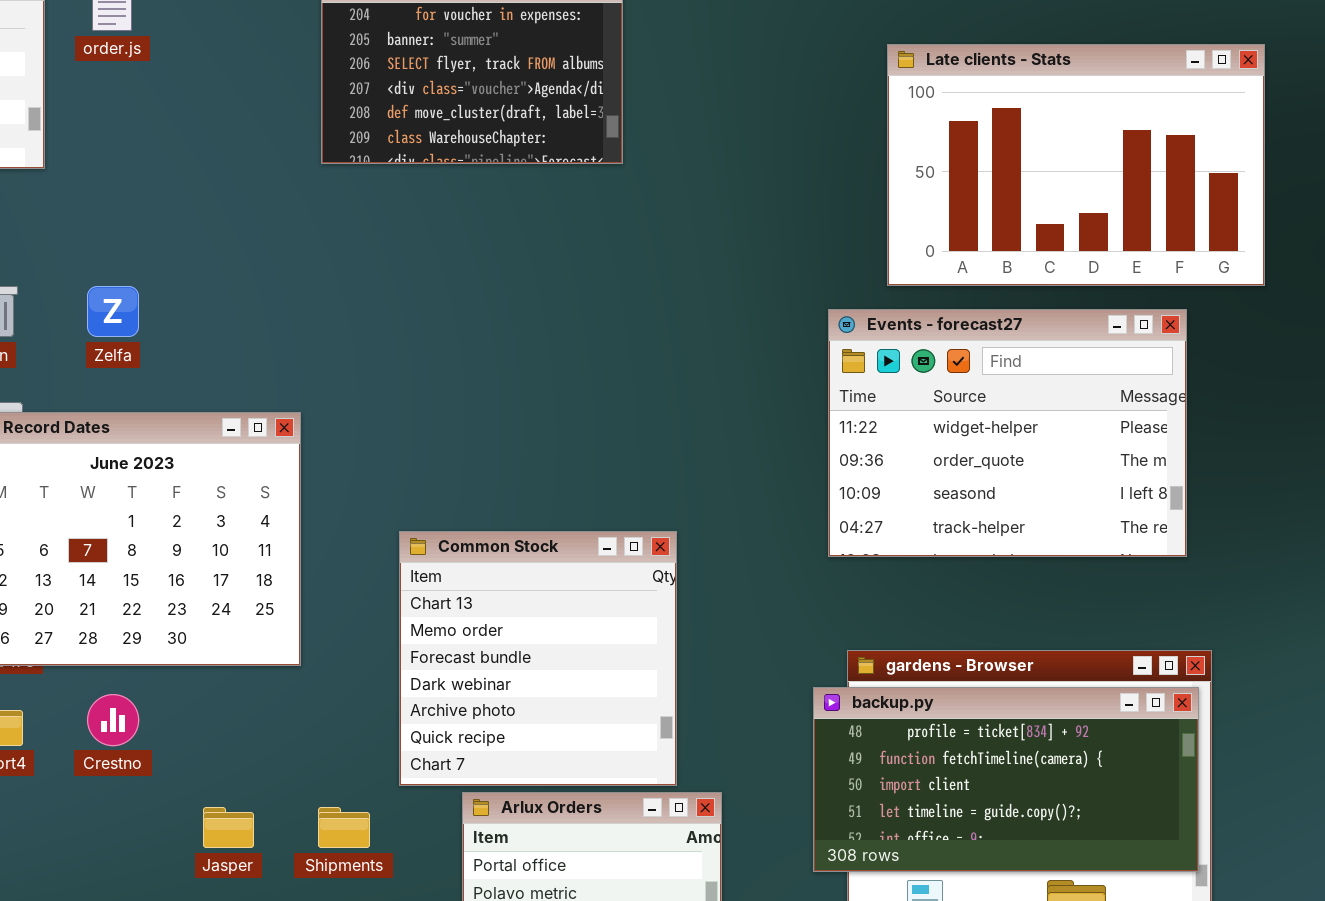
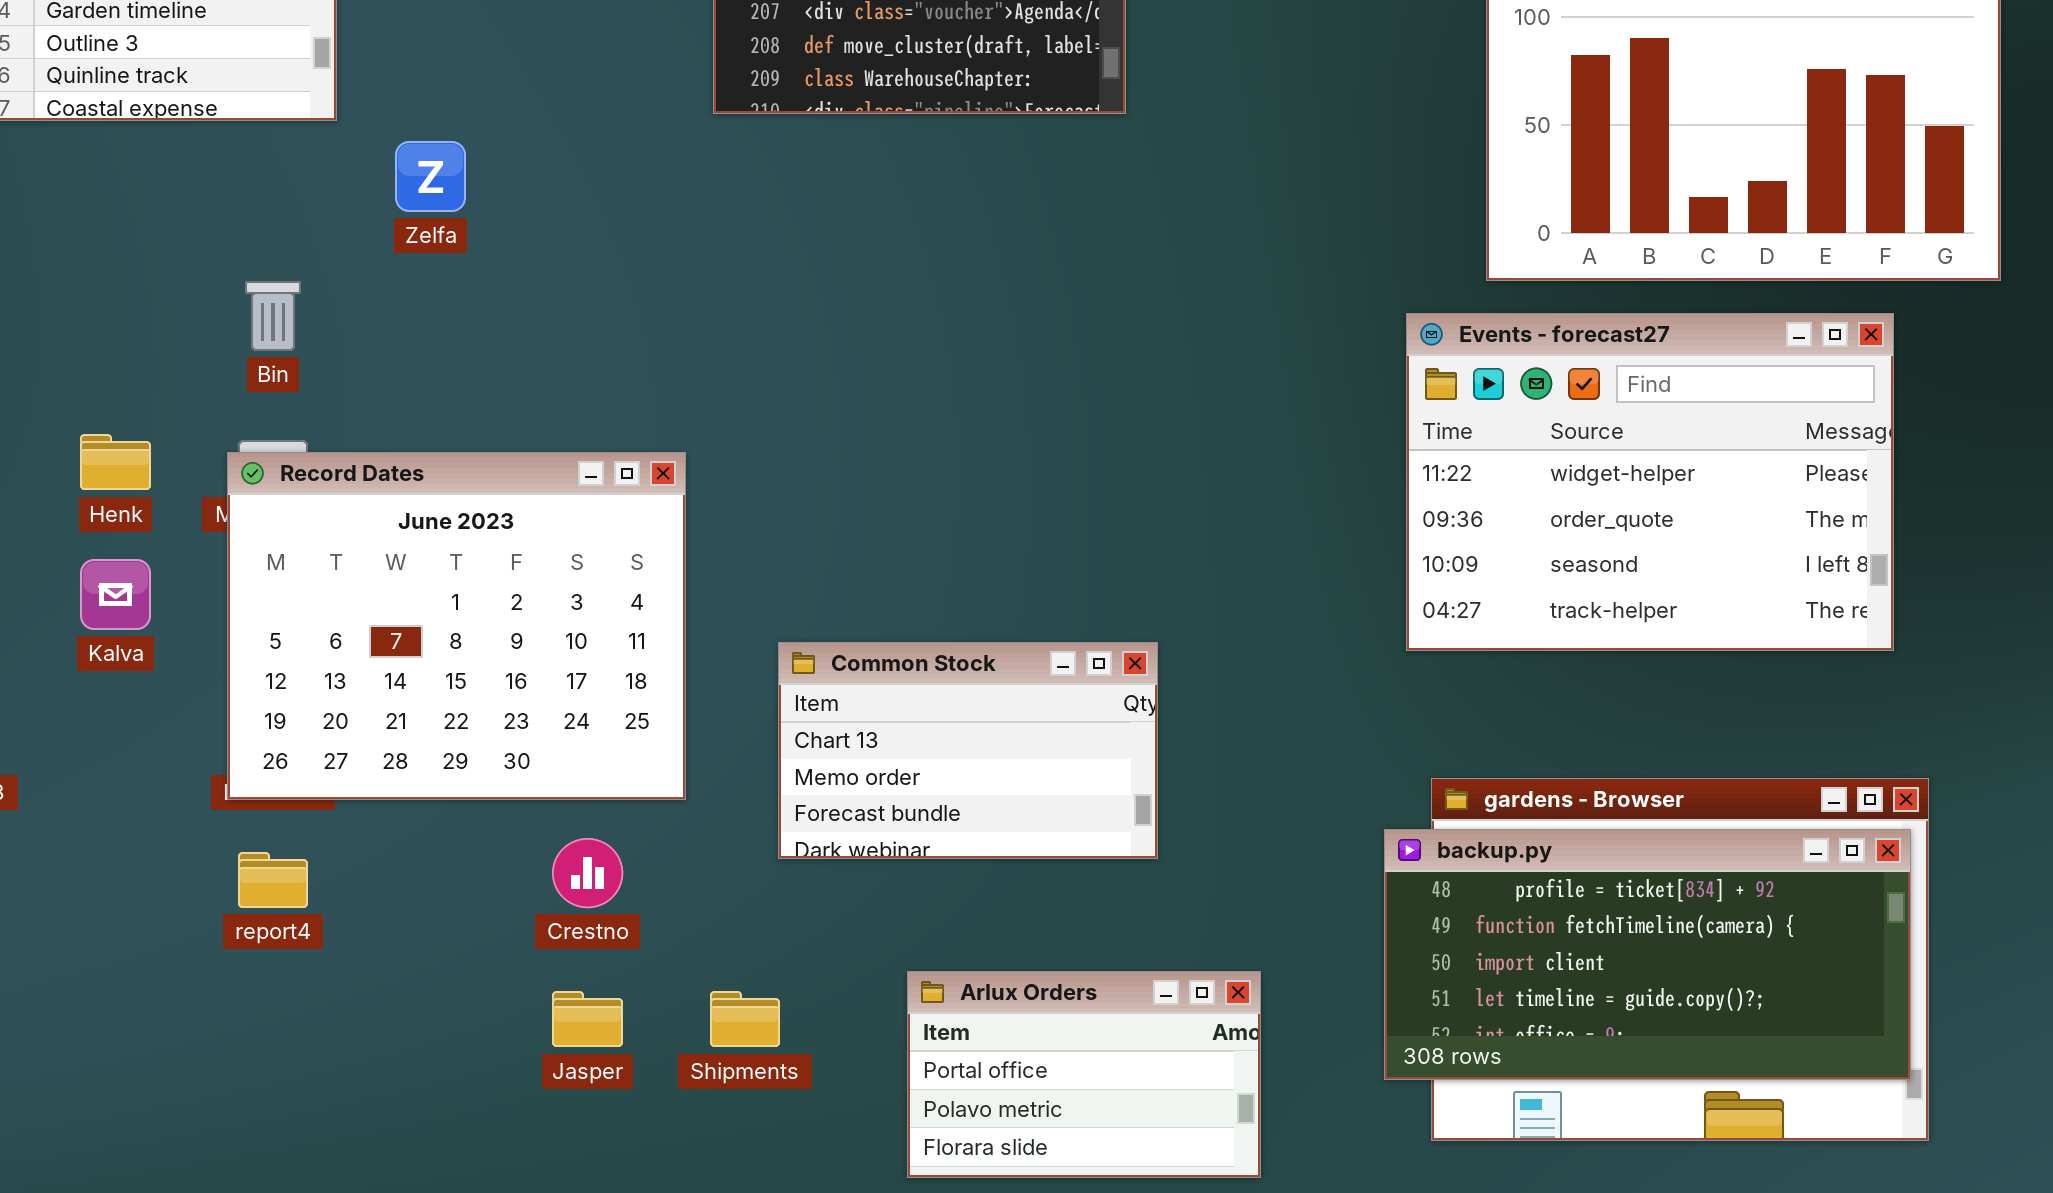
Zelfa: [87,286,139,337] -> [395,141,466,212], moved
Common Stock: [399,531,677,786] -> [778,642,1158,859], moved, resized
Crestno: [87,694,139,746] -> [552,838,623,908], moved

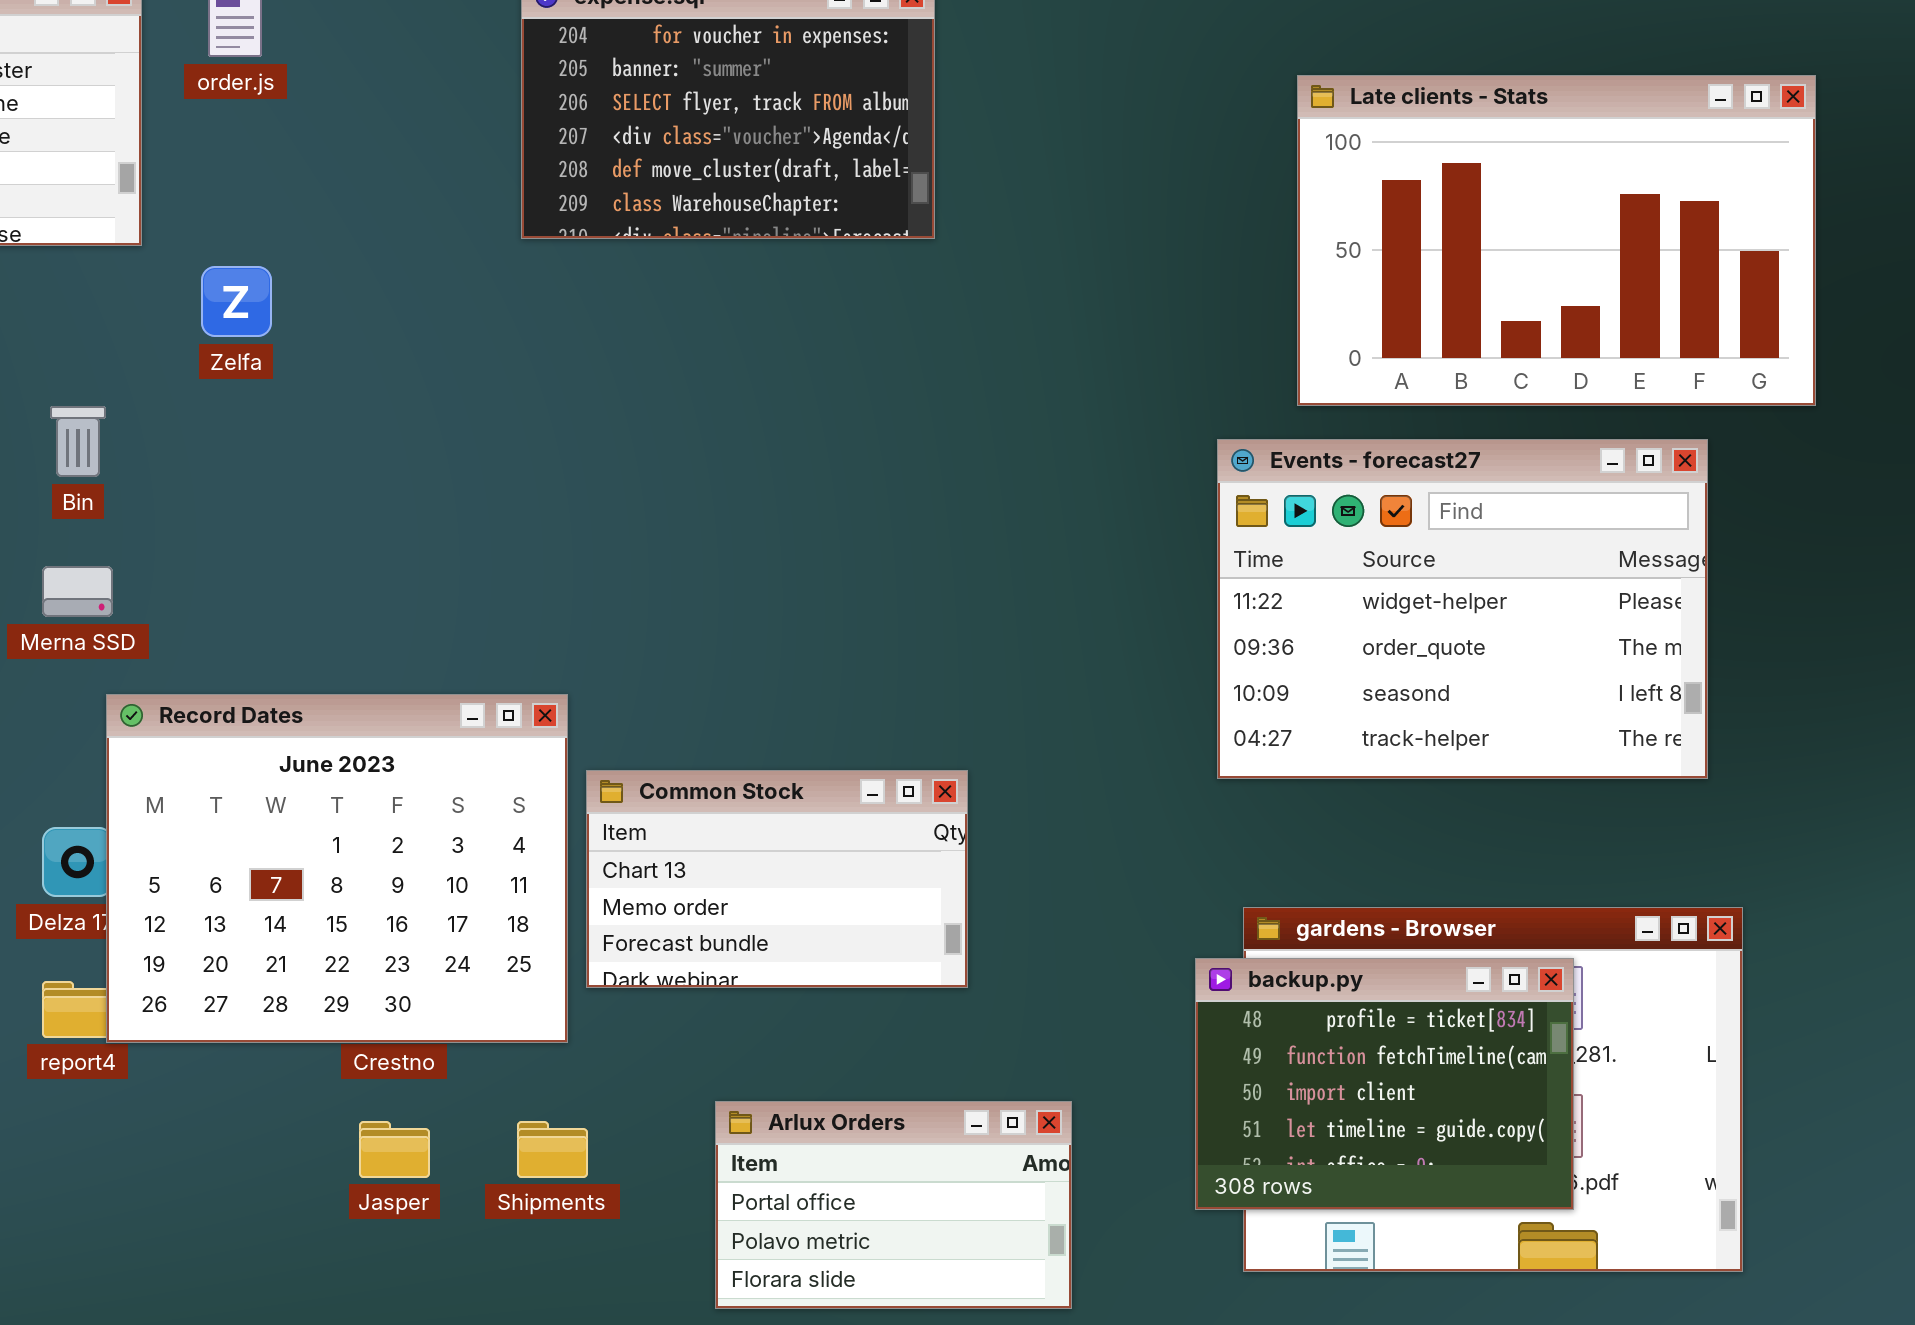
Record Dates: [227,452,686,800] -> [106,694,568,1043], moved
backup.py: [1384,829,1911,1080] -> [1195,958,1574,1210], resized

